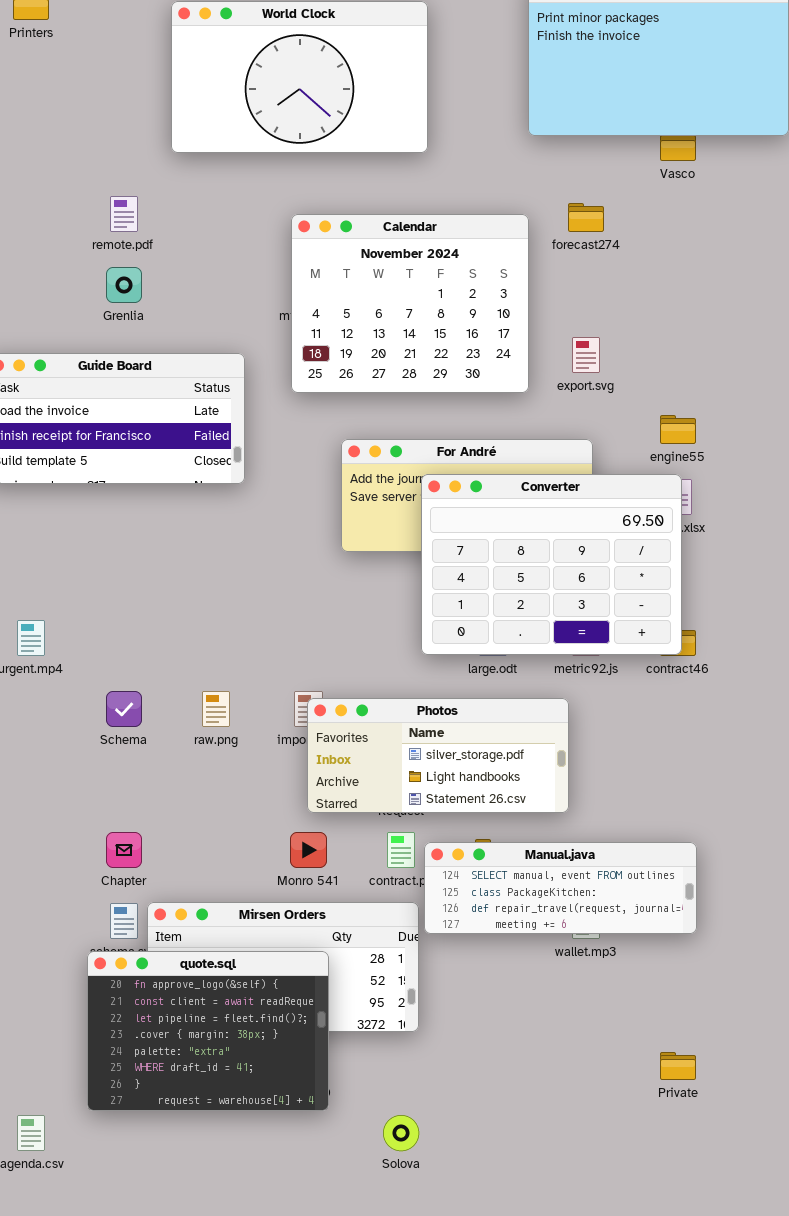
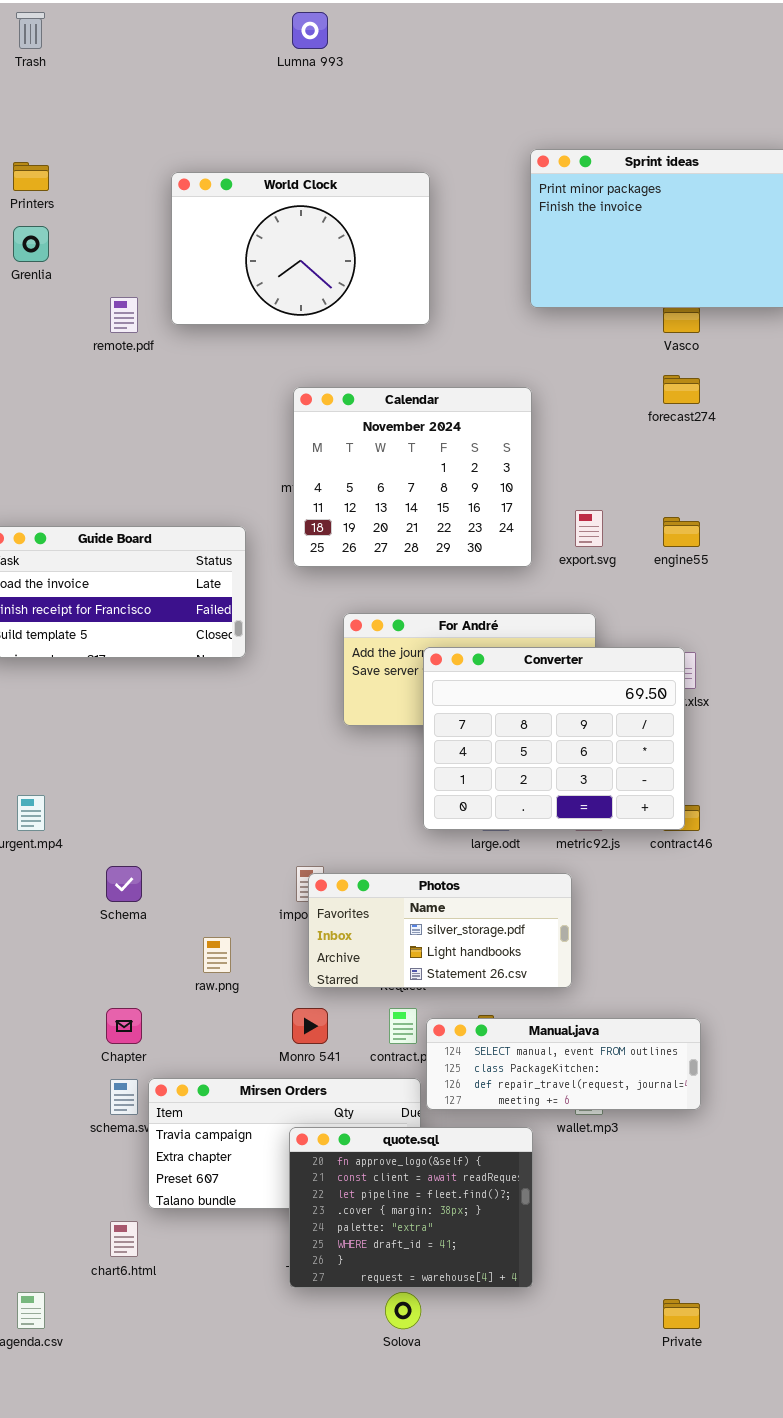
remote.pdf: [110,196,138,232] -> [110,297,138,333], moved
forecast274: [568,203,604,232] -> [663,375,700,404], moved
Grenlia: [106,267,142,303] -> [13,226,49,262], moved
engine55: [660,415,696,444] -> [663,517,700,547], moved
raw.png: [202,691,230,727] -> [203,937,231,973], moved
quote.sql: [87,951,329,1111] -> [289,1127,533,1288], moved
Private: [660,1052,696,1080] -> [663,1299,700,1329], moved

